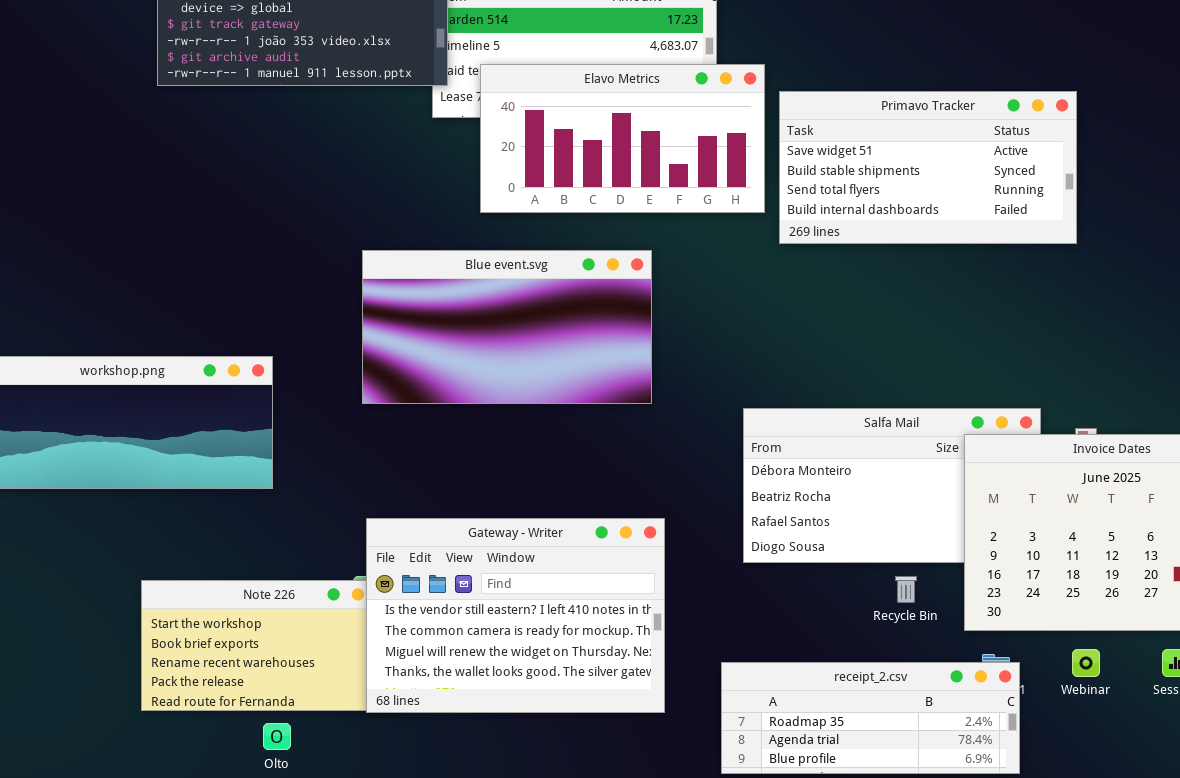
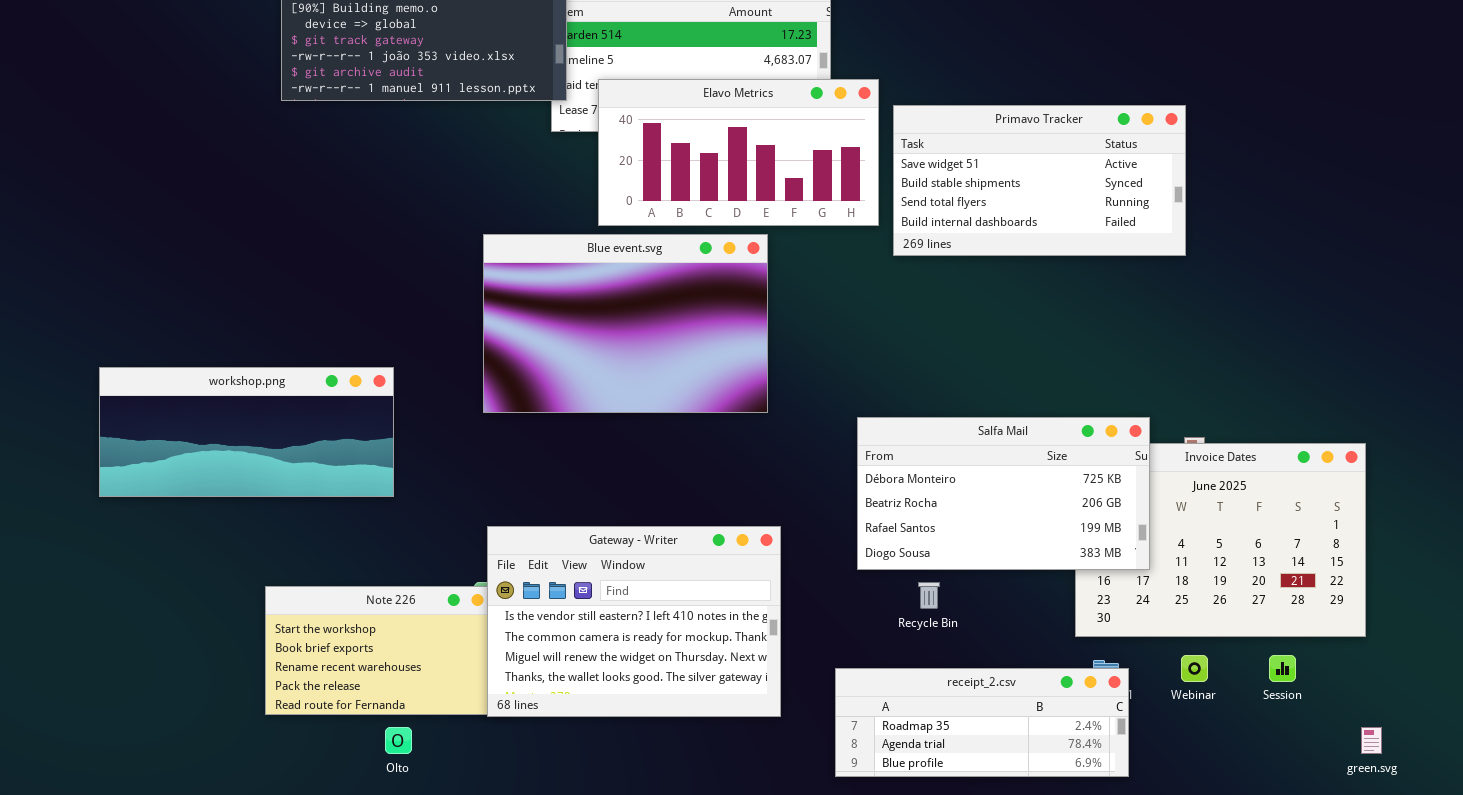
Blue event.svg: [362,250,652,404] -> [483,234,768,413], resized
Salfa Mail: [743,408,1041,563] -> [857,417,1150,570], raised
Recycle Bin: [895,576,917,603] -> [918,582,940,609], moved

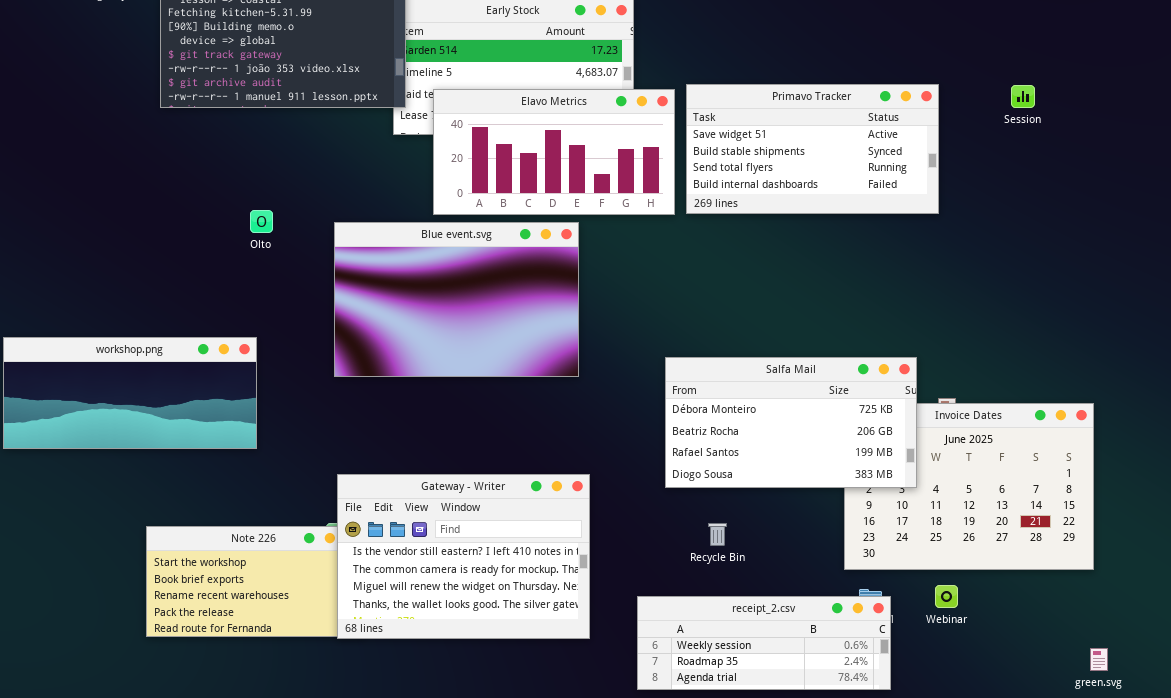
Primavo Tracker: [893,105,1186,256] -> [686,84,939,214], moved
Salfa Mail: [857,417,1150,570] -> [665,357,917,488], moved
Session: [1269,655,1296,682] -> [1011,85,1035,108], moved
receipt_2.csv: [835,668,1129,777] -> [637,596,891,690], scrolled up 1 row
Olto: [385,727,412,754] -> [250,210,273,233], moved

